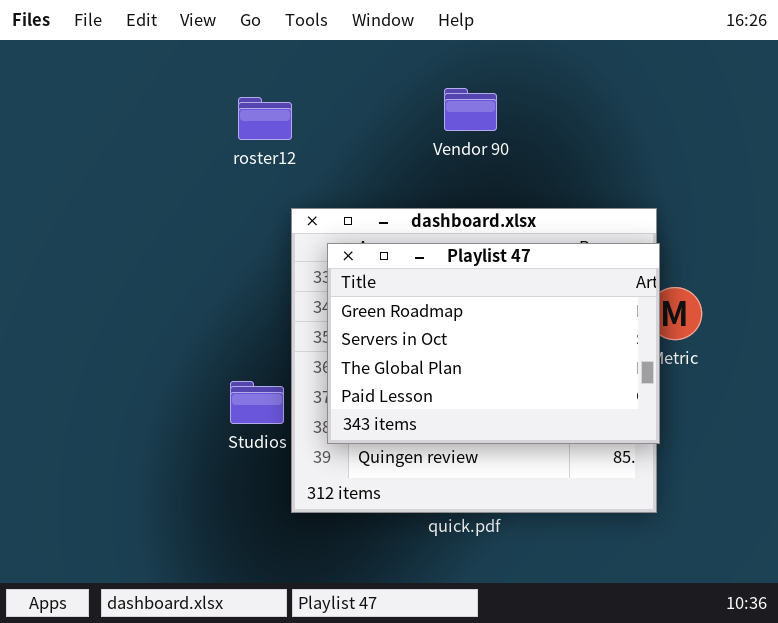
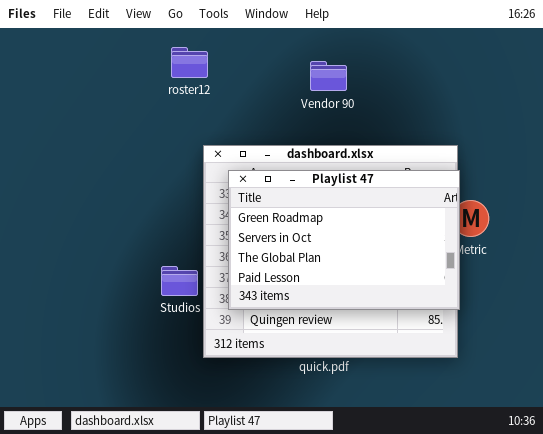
roster12: [238,97,292,140] -> [171,47,208,78], moved

